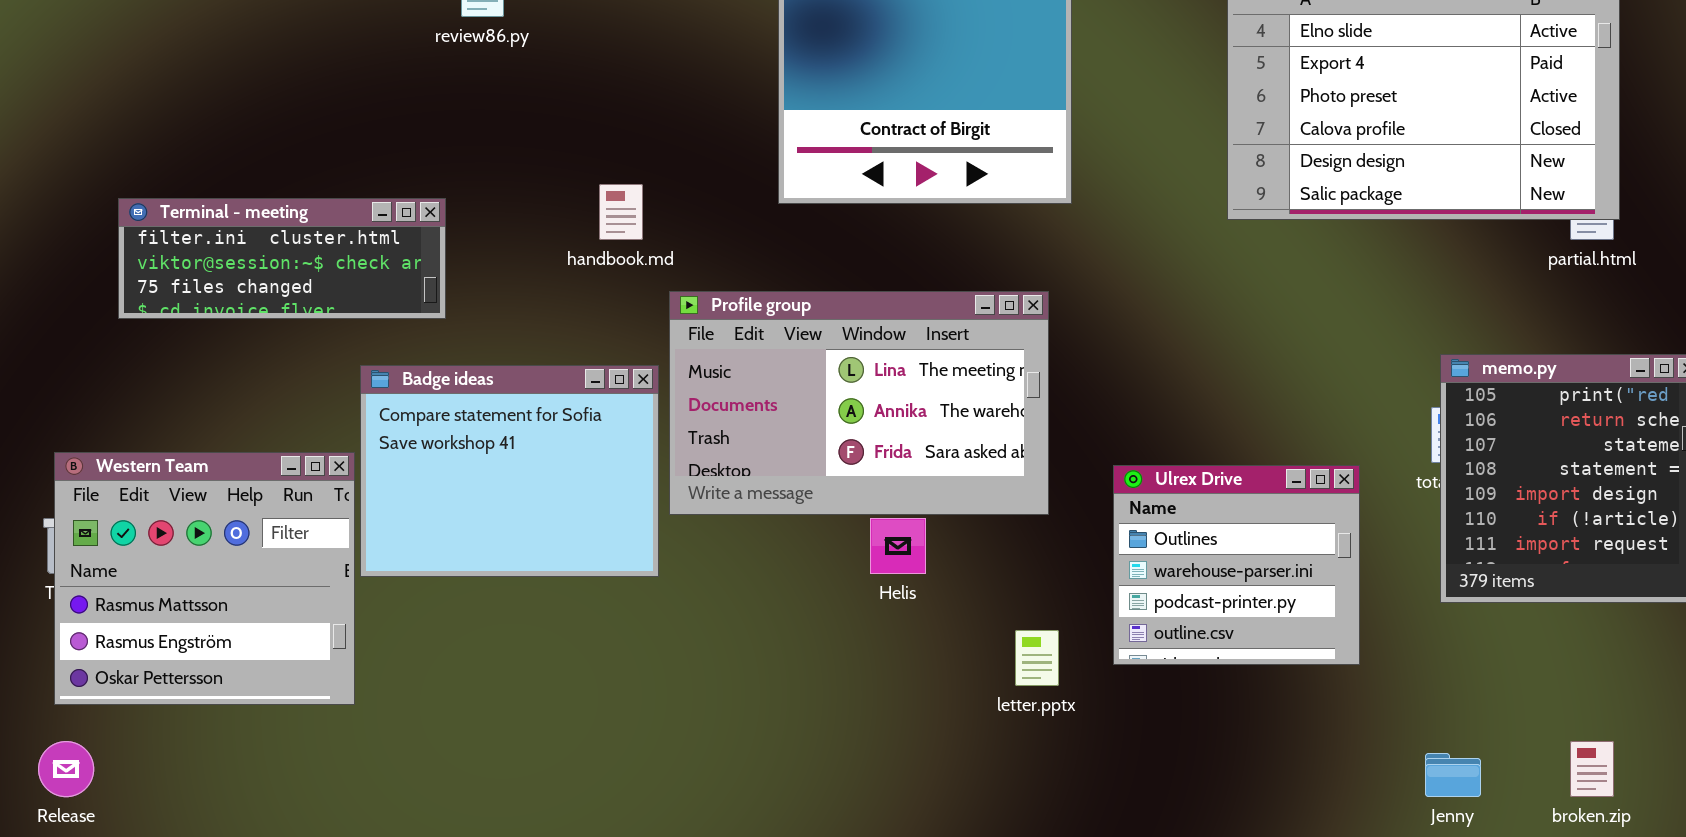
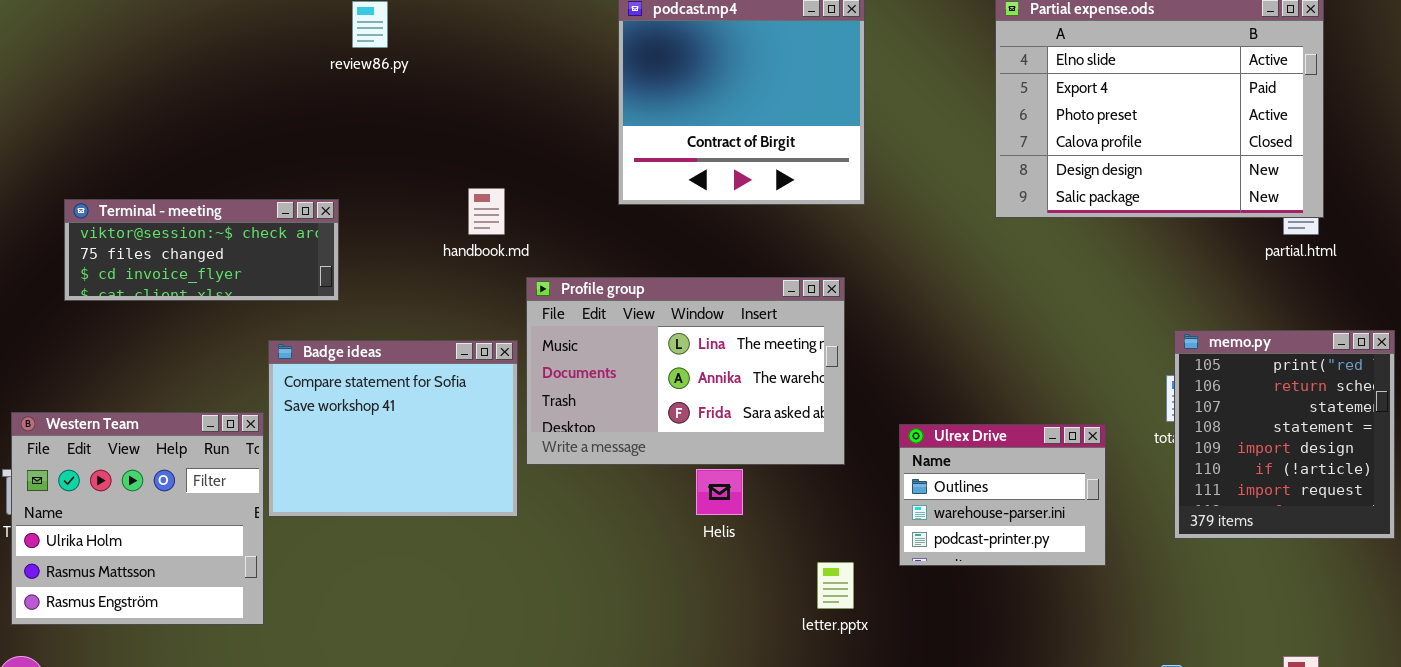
Terminal - meeting: [118,198,446,319] -> [64,199,339,301], scrolled down 1 row
Western Team: [54,452,355,705] -> [11,412,264,625], scrolled up 1 row
Ulrex Drive: [1113,465,1360,665] -> [899,424,1106,566], resized

